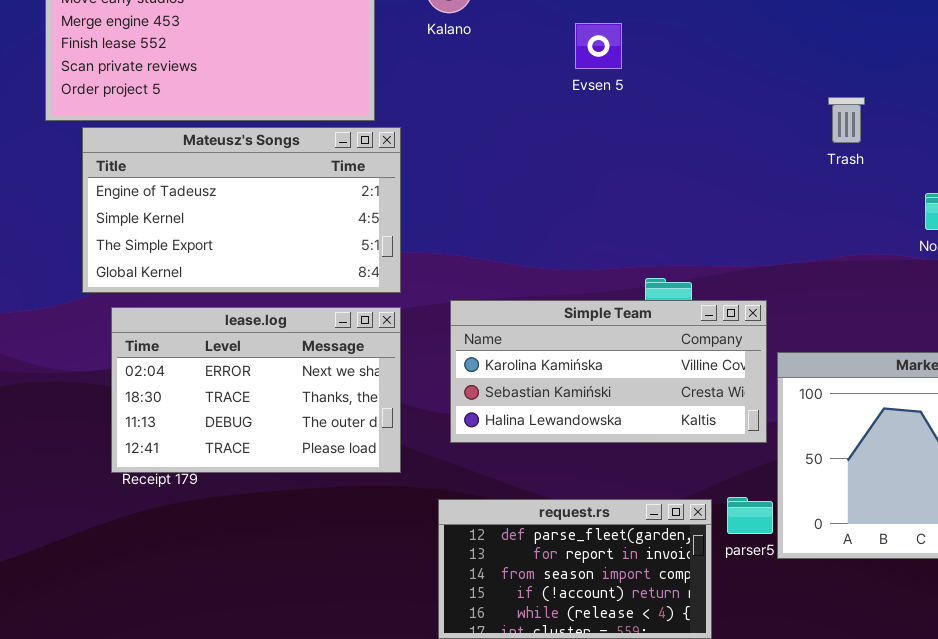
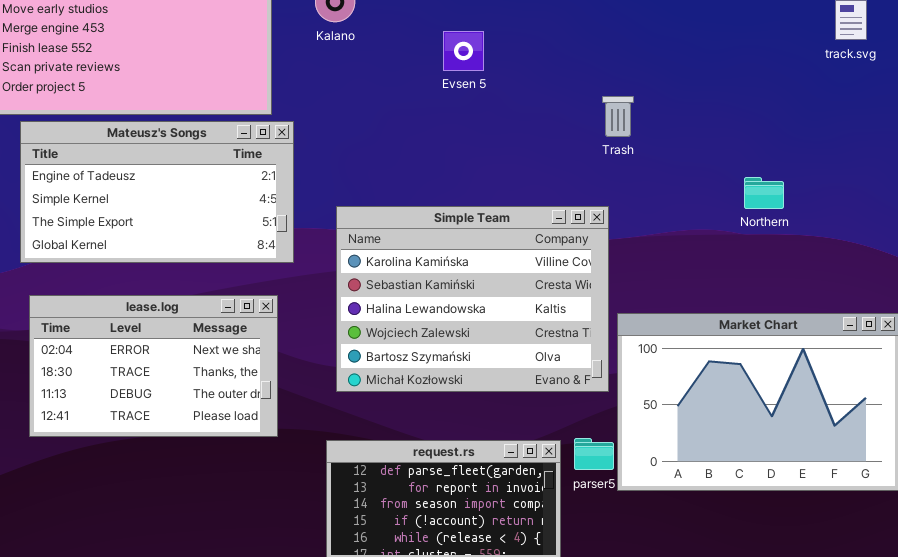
Trash: [828,97,865,143] -> [602,96,634,137], moved
Simple Team: [450,300,767,443] -> [336,206,609,392], resized
lease.log: [111,307,401,473] -> [29,295,278,437], moved

